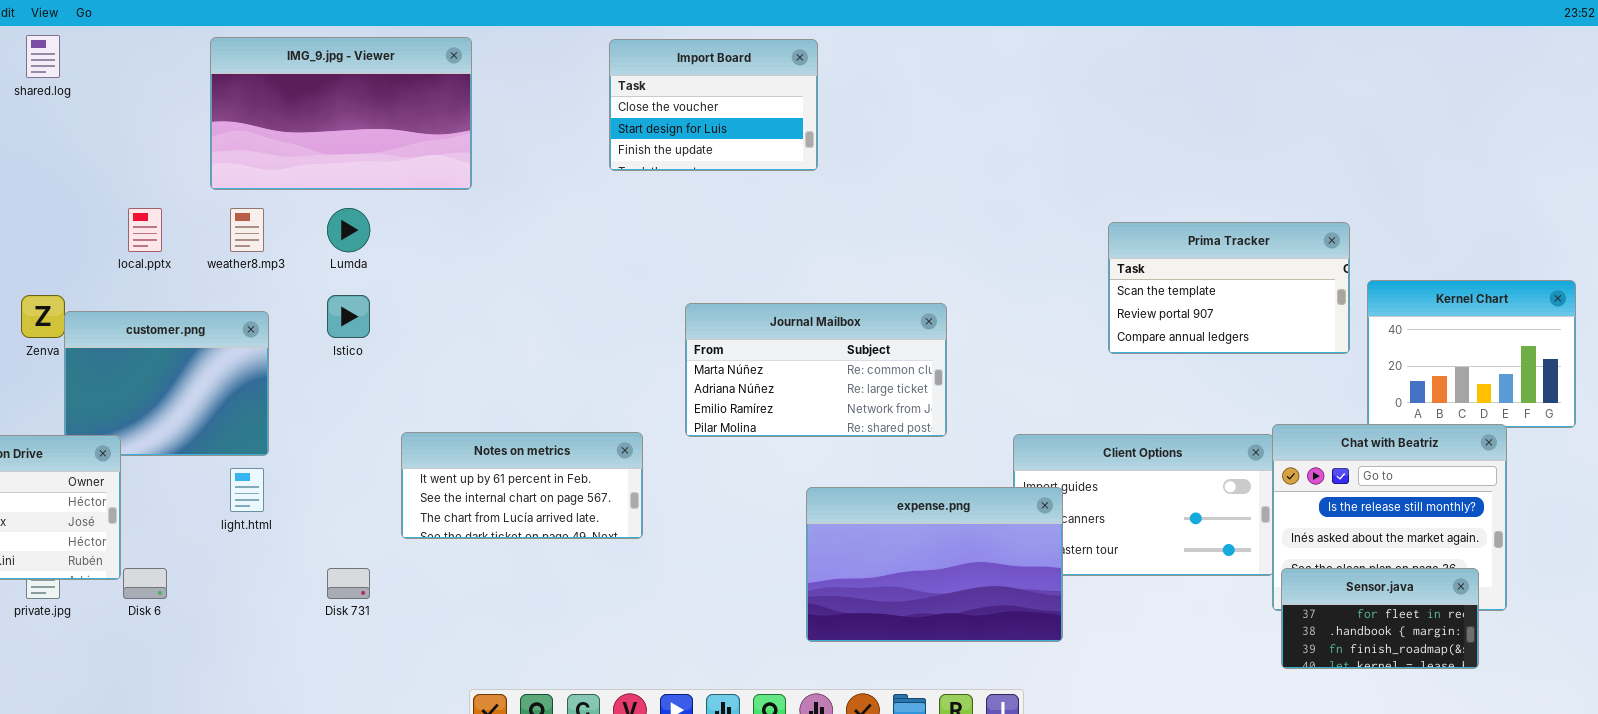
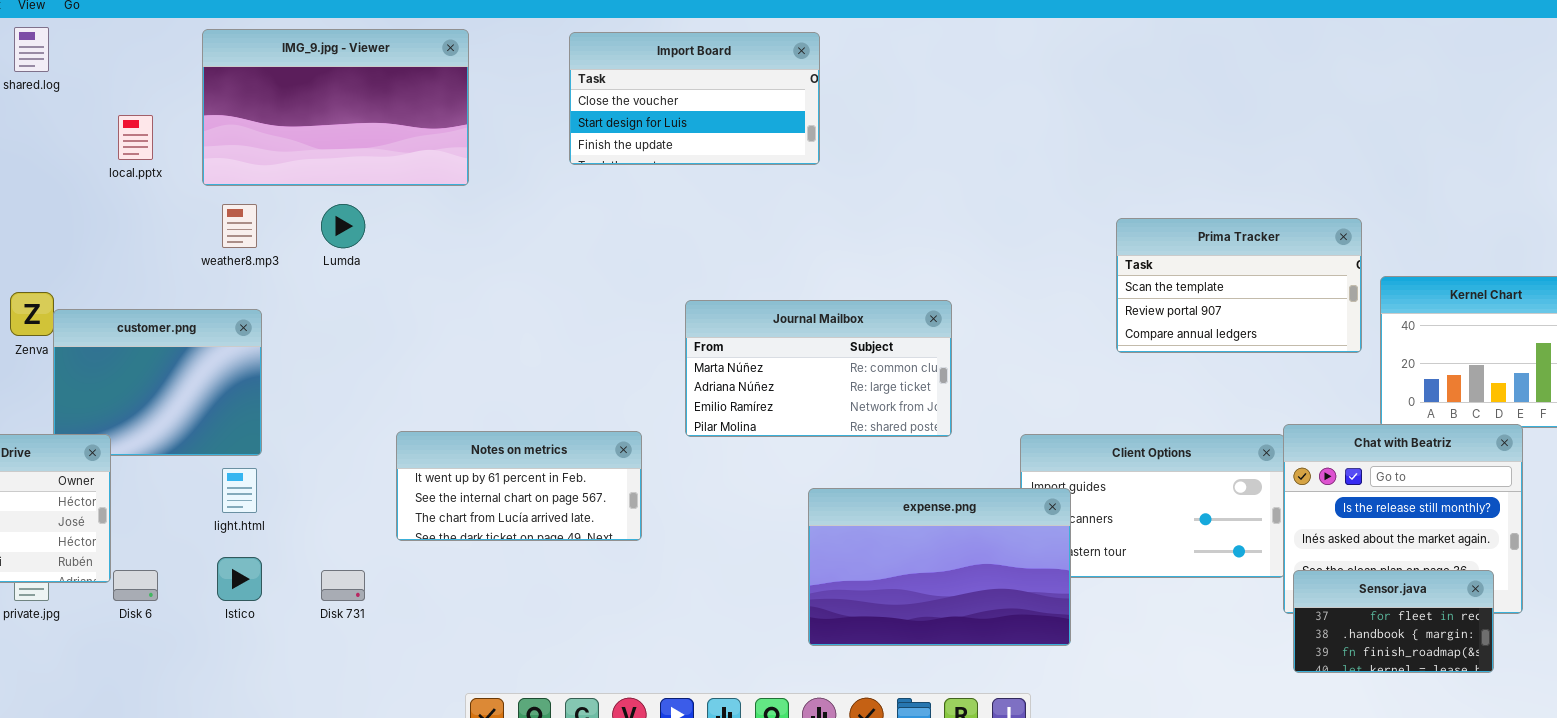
Import Board: [609,39,818,171] -> [569,32,820,165], resized
local.pptx: [128,208,162,252] -> [118,115,153,160], moved
Istico: [327,295,370,338] -> [217,557,262,601], moved

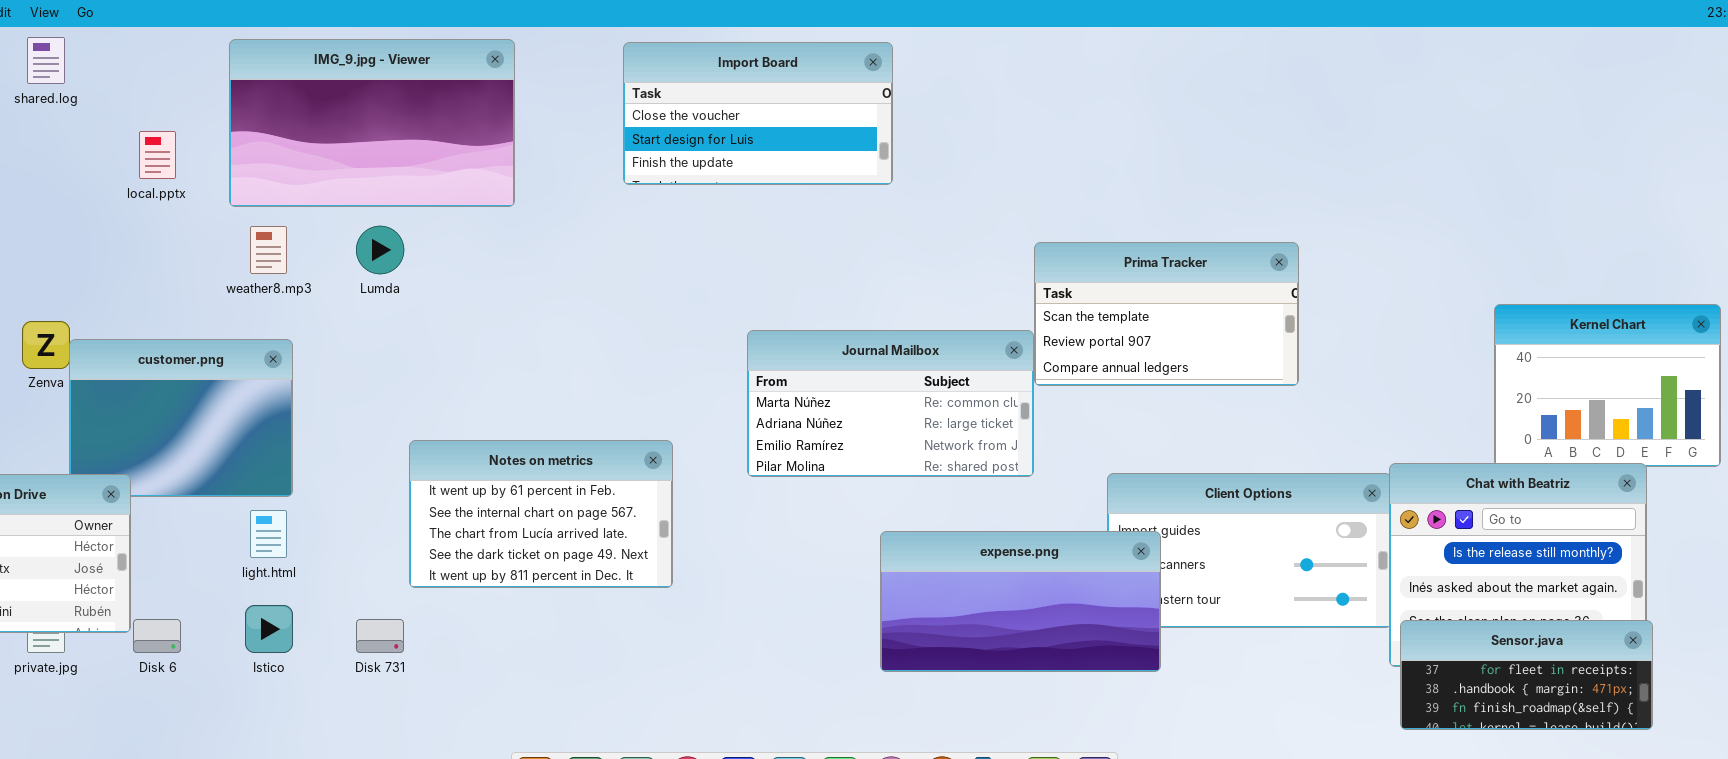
Prima Tracker: [1116,218,1362,353] -> [1034,242,1299,386], moved
Notes on metrics: [396,431,642,541] -> [409,440,673,588], moved, resized
expense.png: [808,488,1071,646] -> [880,531,1161,672], resized
Sensor.java: [1293,570,1494,673] -> [1400,620,1653,730], resized

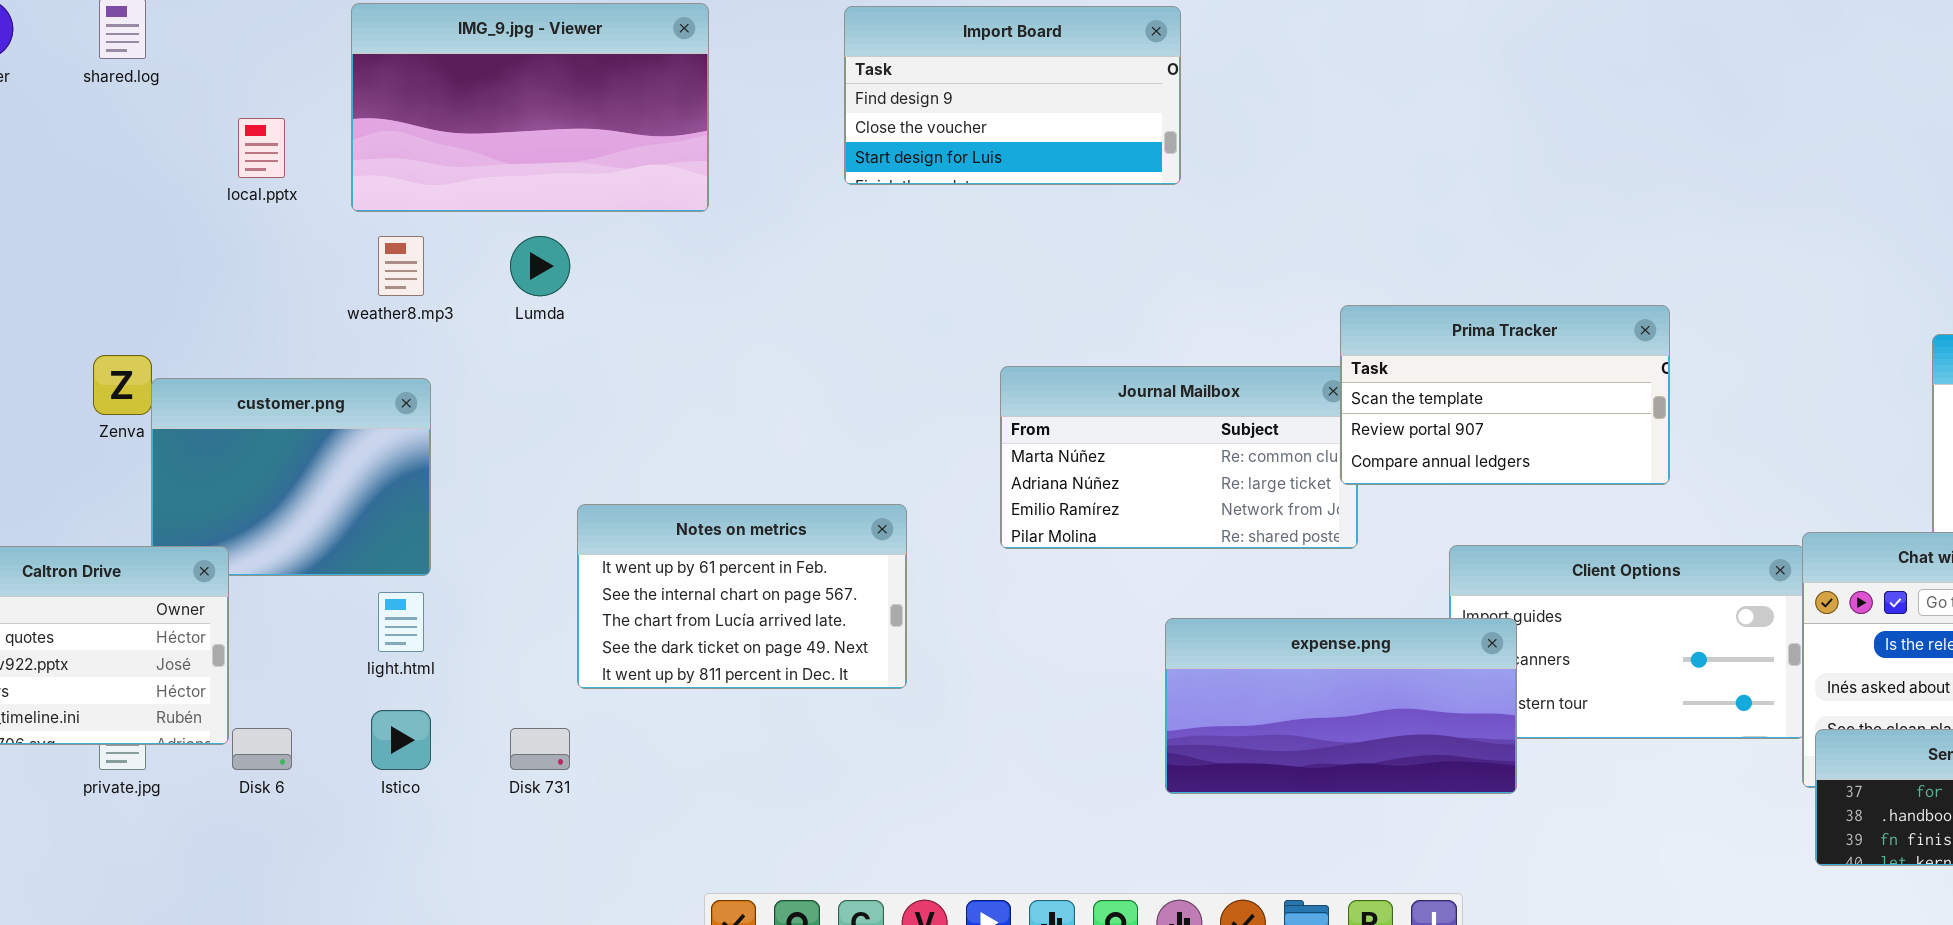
Import Board: [623,42,893,185] -> [844,6,1181,185], scrolled up 1 row
Prima Tracker: [1034,242,1299,386] -> [1340,305,1670,485], moved

